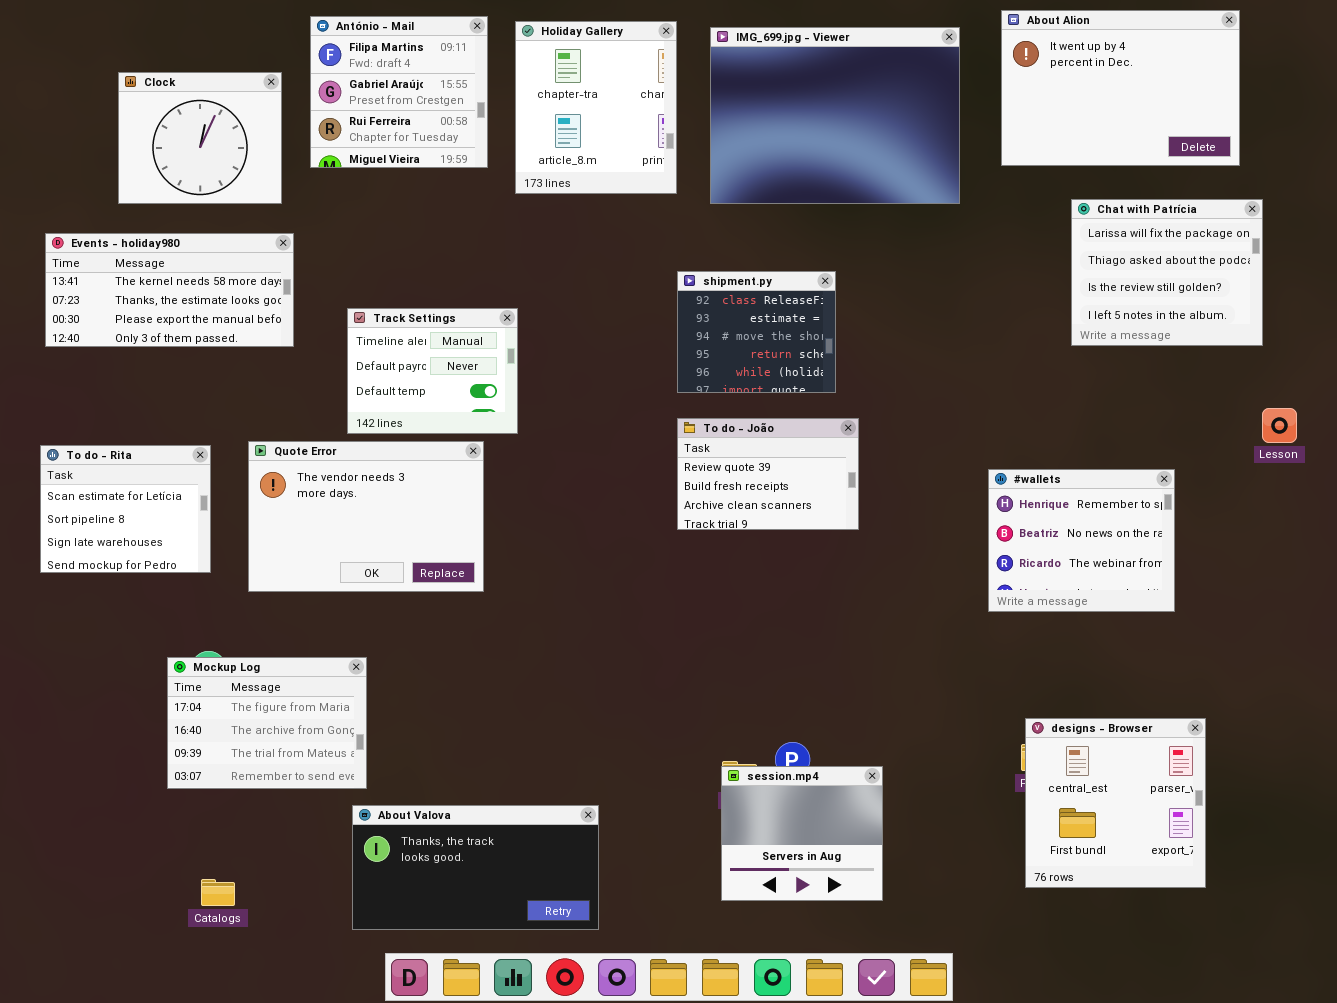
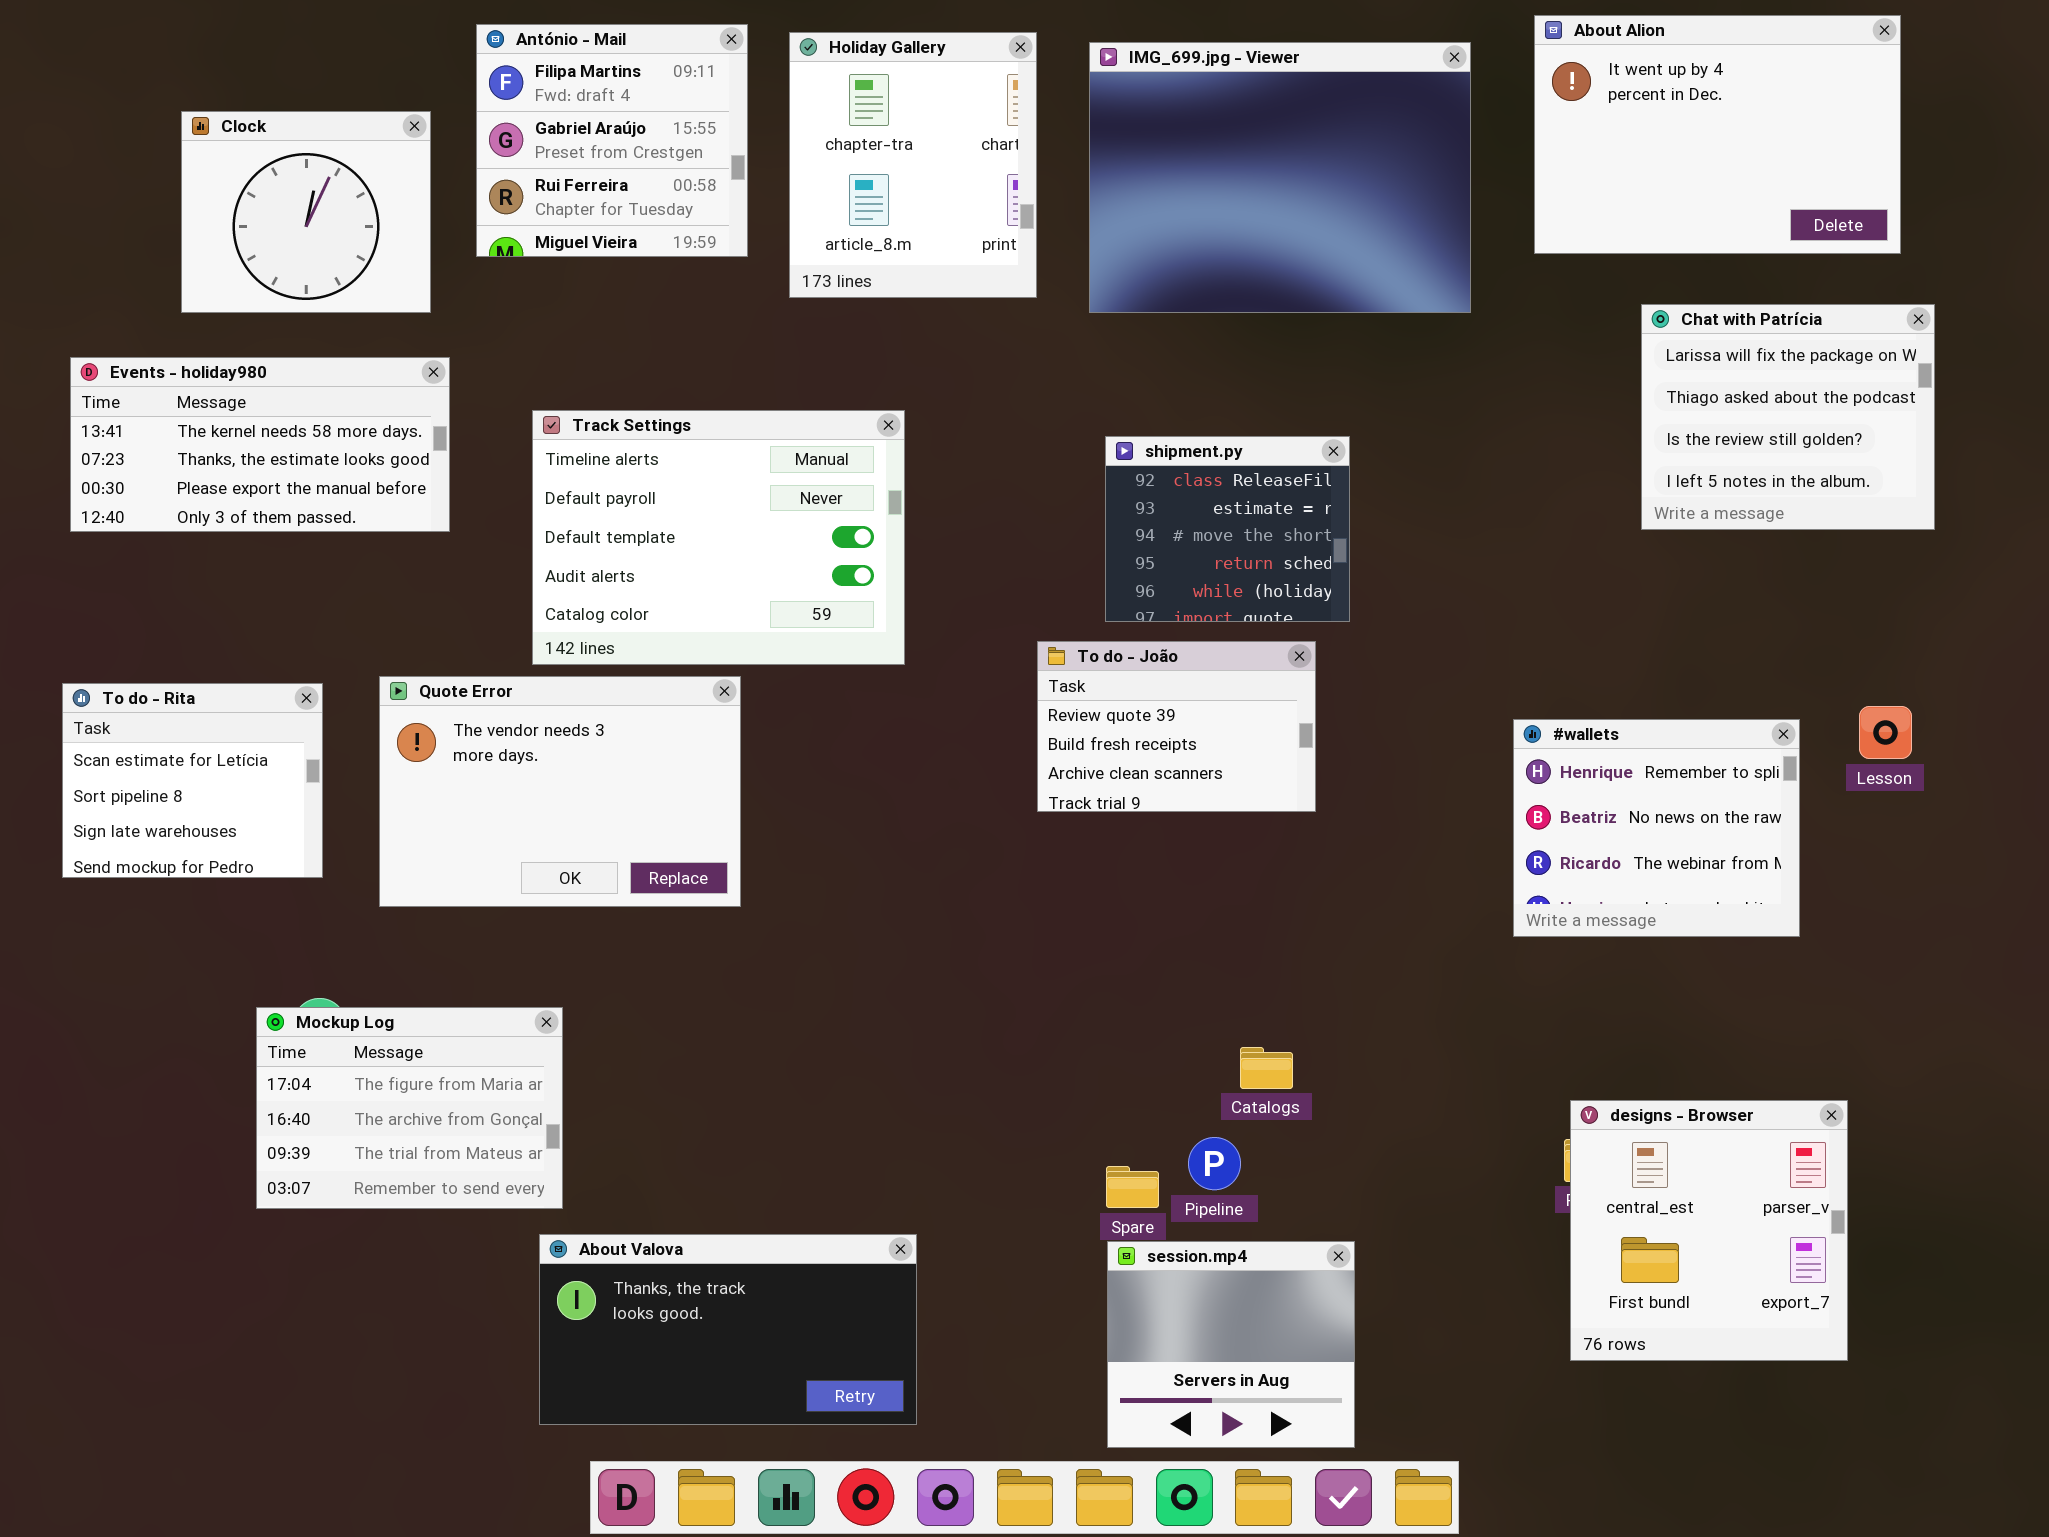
shipment.py: [677,271,836,393] -> [1105,436,1350,622], moved
Track Settings: [347,308,518,434] -> [532,410,905,665], resized
Lesson: [1262,408,1297,443] -> [1859,706,1912,759], moved
session.mp4: [721,766,883,901] -> [1107,1241,1355,1448], moved
Catalogs: [201,879,235,906] -> [1240,1047,1293,1089], moved

